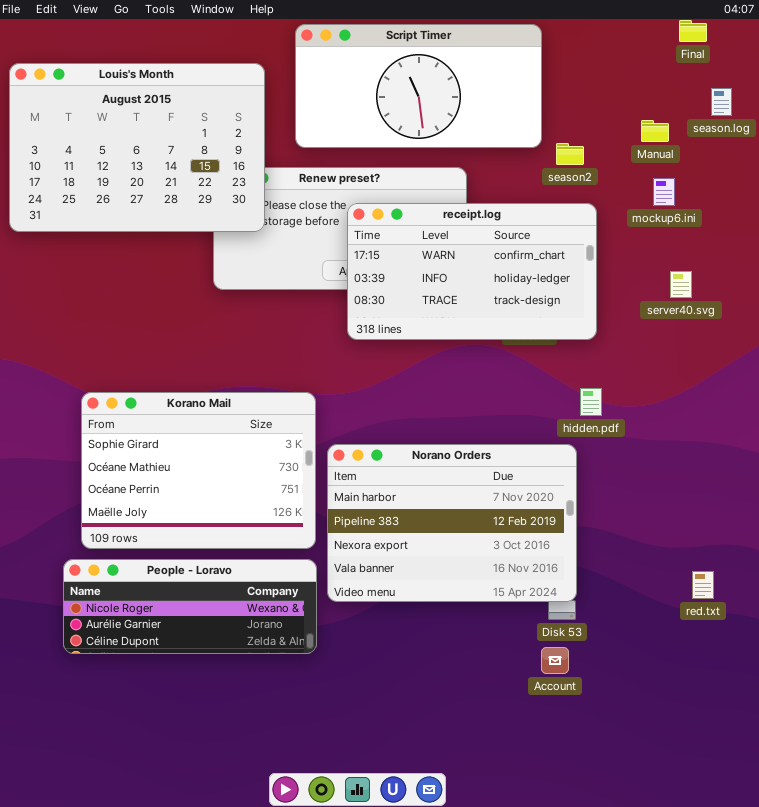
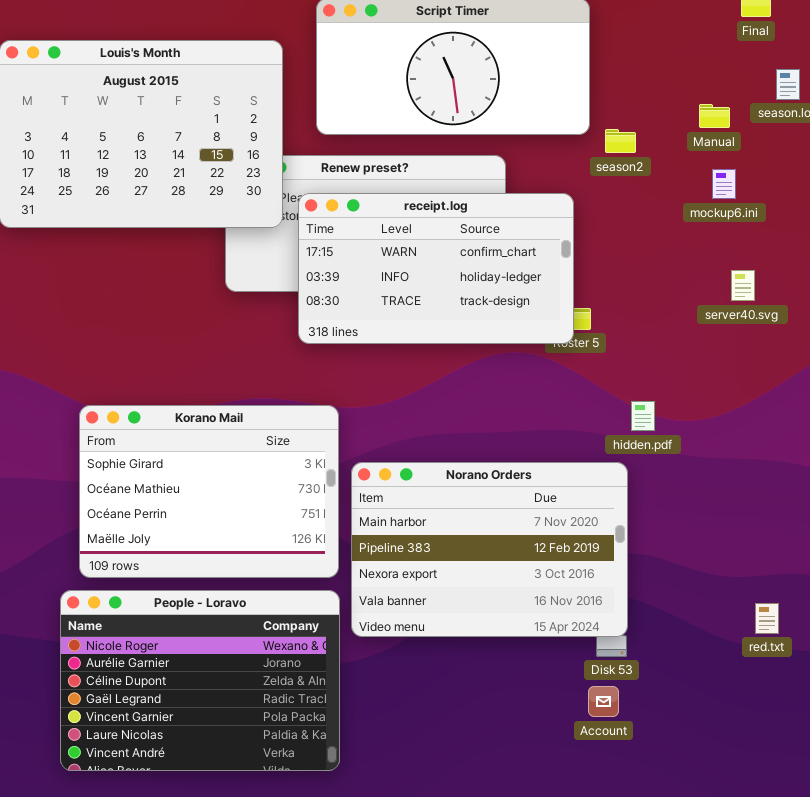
receipt.log: [347,203,597,340] -> [298,193,574,344], moved
People - Loravo: [63,559,317,654] -> [60,590,340,771], resized

